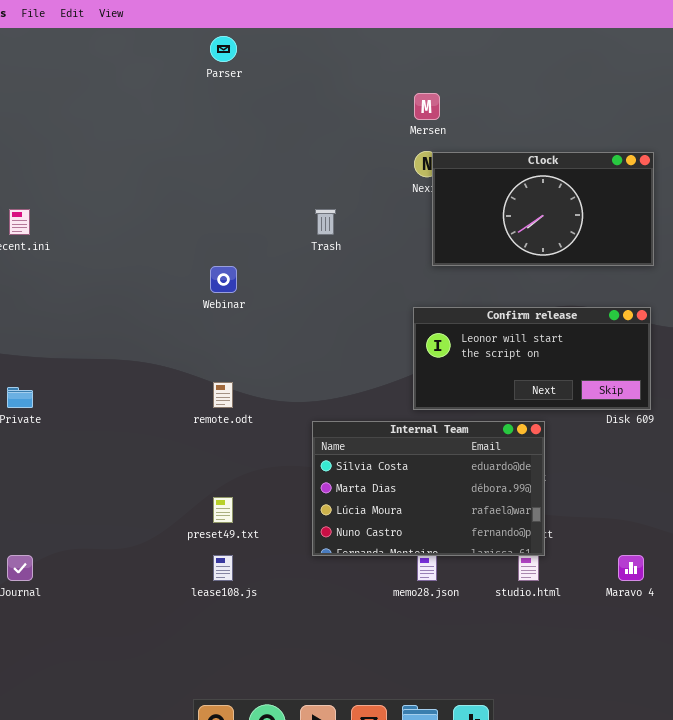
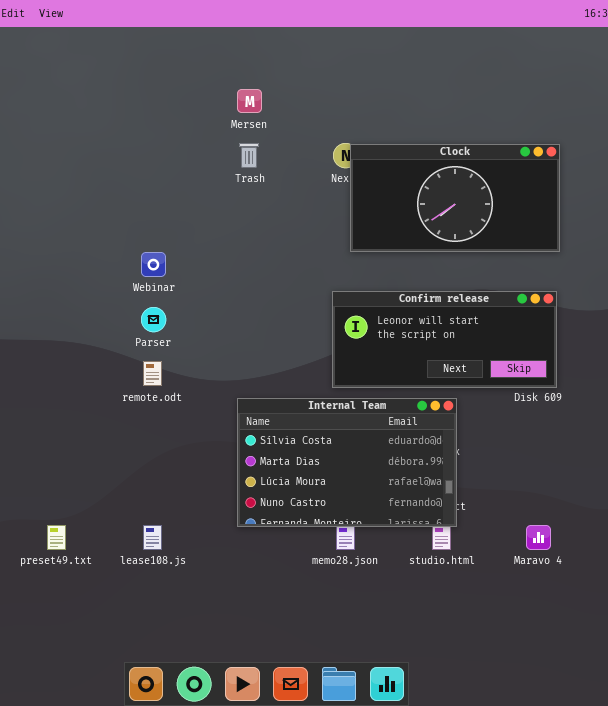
Parser: [210,36,237,62] -> [141,307,166,332], moved
Mersen: [414,93,440,120] -> [237,89,262,113], moved
Trash: [315,209,336,235] -> [239,143,259,168], moved
preset49.txt: [213,497,233,523] -> [47,525,66,550], moved

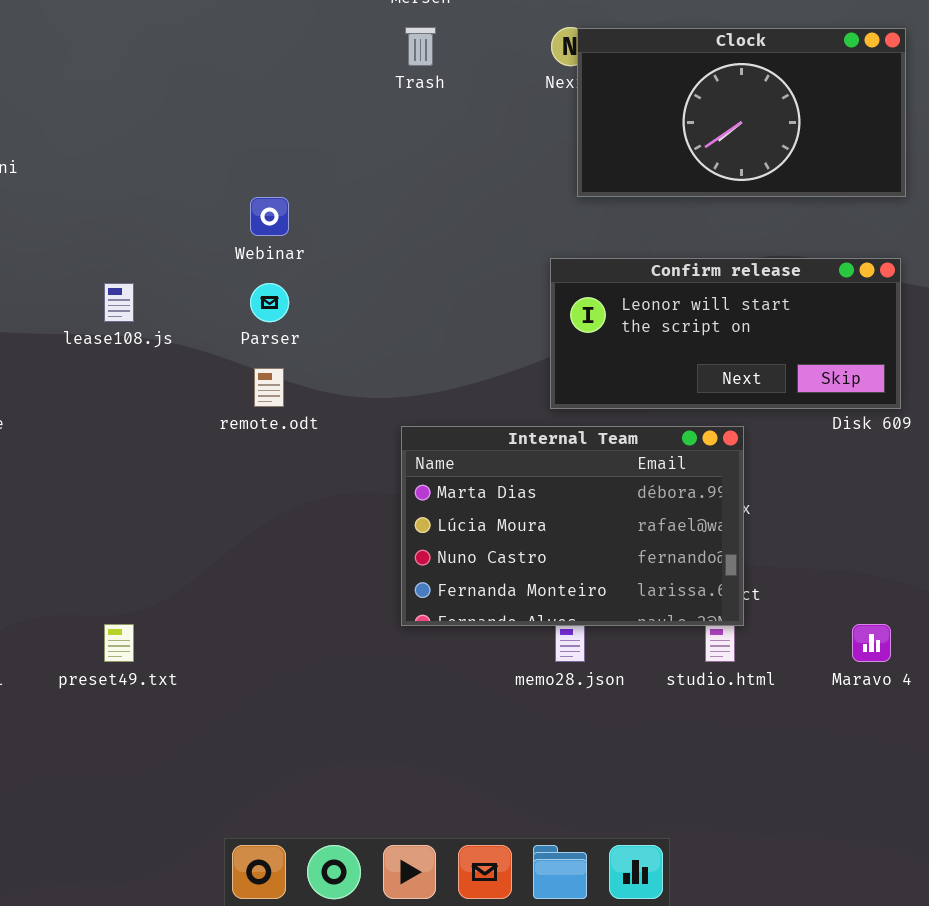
Internal Team: [237,398,457,527] -> [401,426,744,626], scrolled down 1 row
lease108.js: [143,525,162,550] -> [104,283,134,322], moved

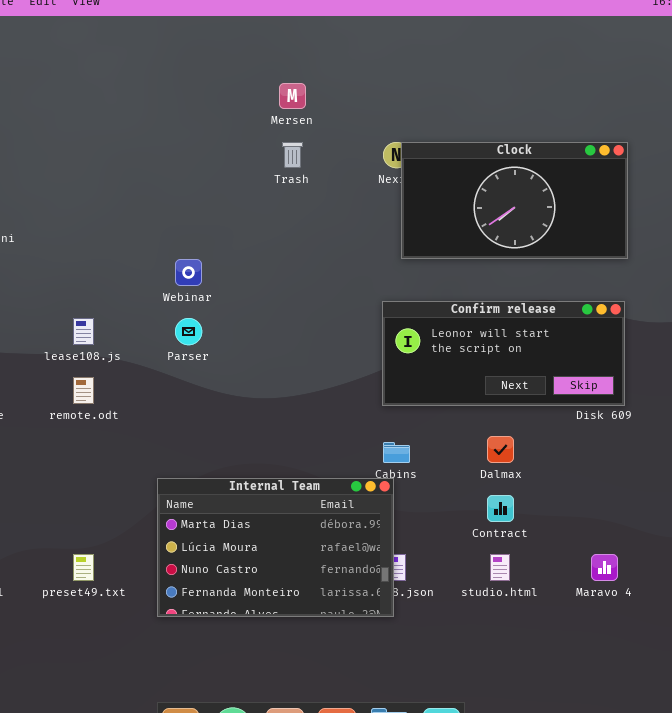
remote.odt: [254,368,284,407] -> [73,377,94,404], moved
Internal Team: [401,426,744,626] -> [157,478,394,617], moved

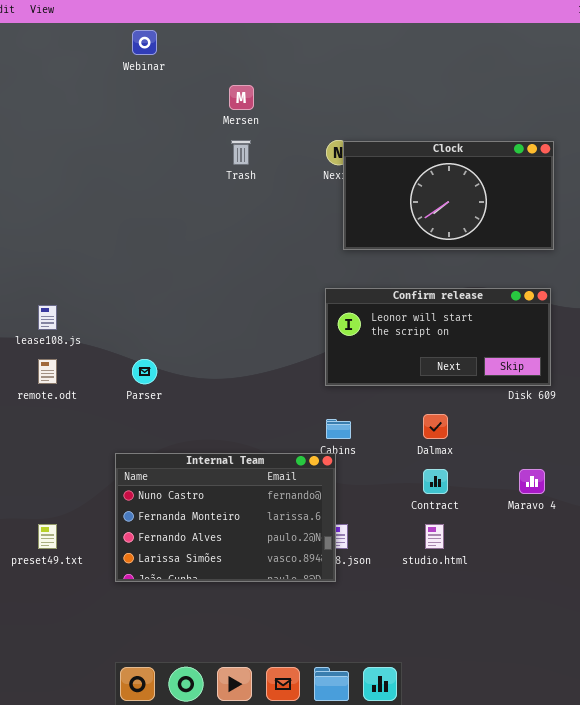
Webinar: [175,259,202,286] -> [132,30,157,55], moved
Parser: [175,318,202,345] -> [132,359,157,384], moved
Internal Team: [157,478,394,617] -> [115,453,336,582], scrolled down 2 rows
Maravo 4: [591,554,618,581] -> [519,469,545,494], moved

